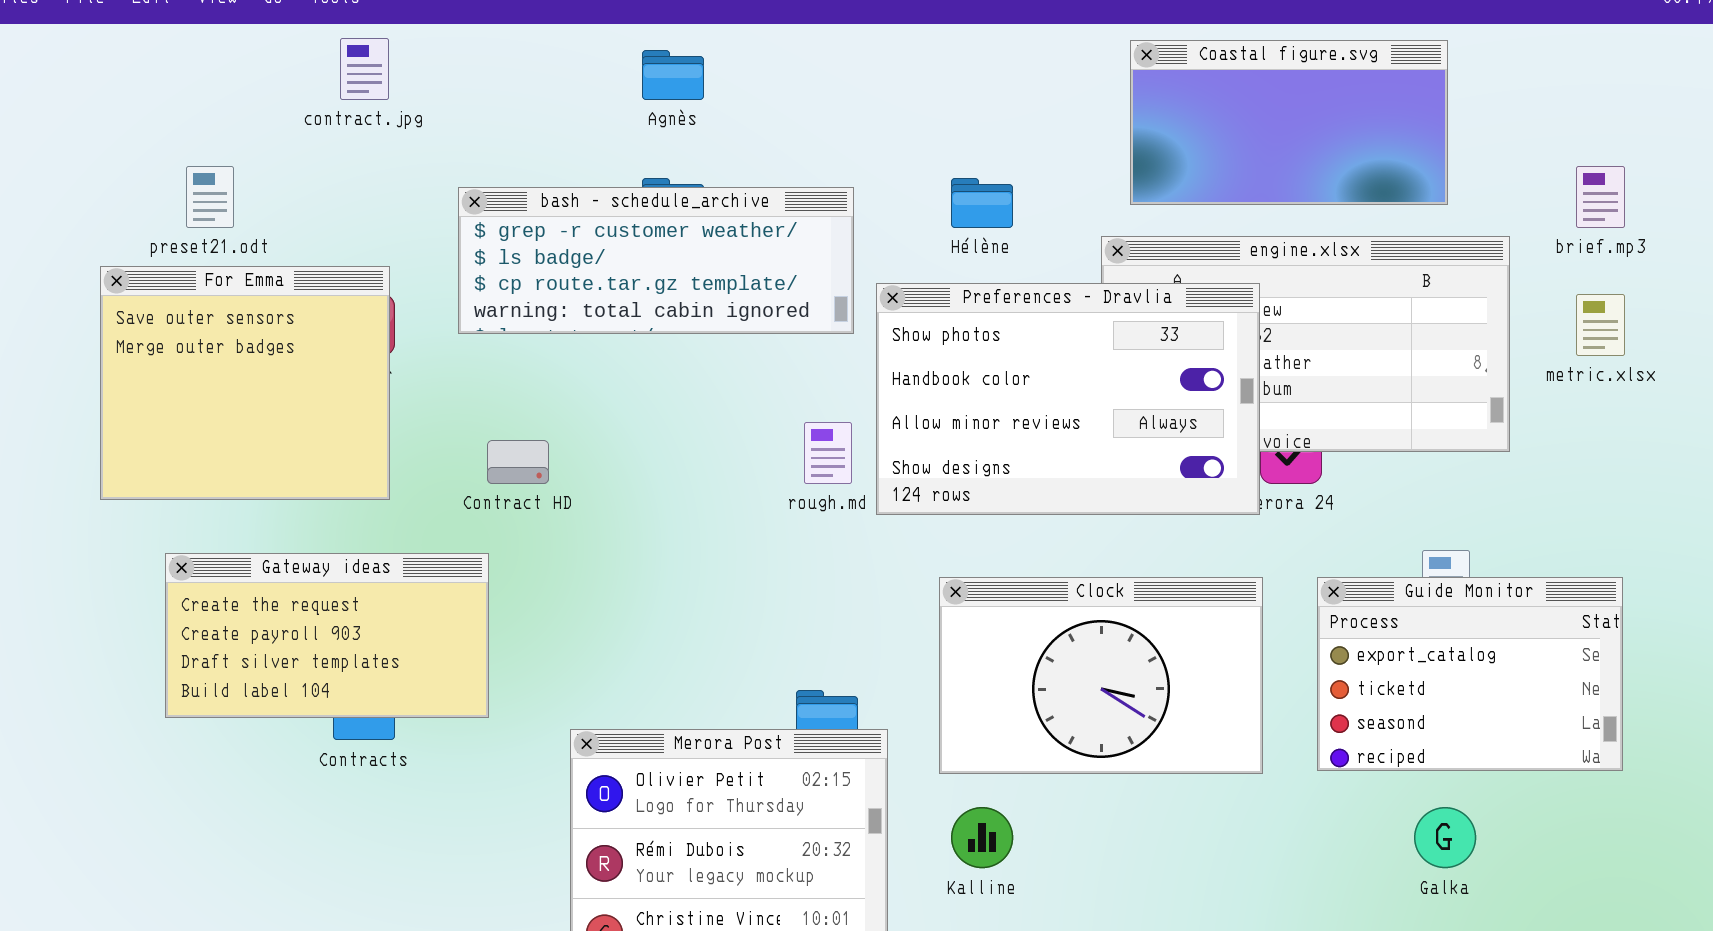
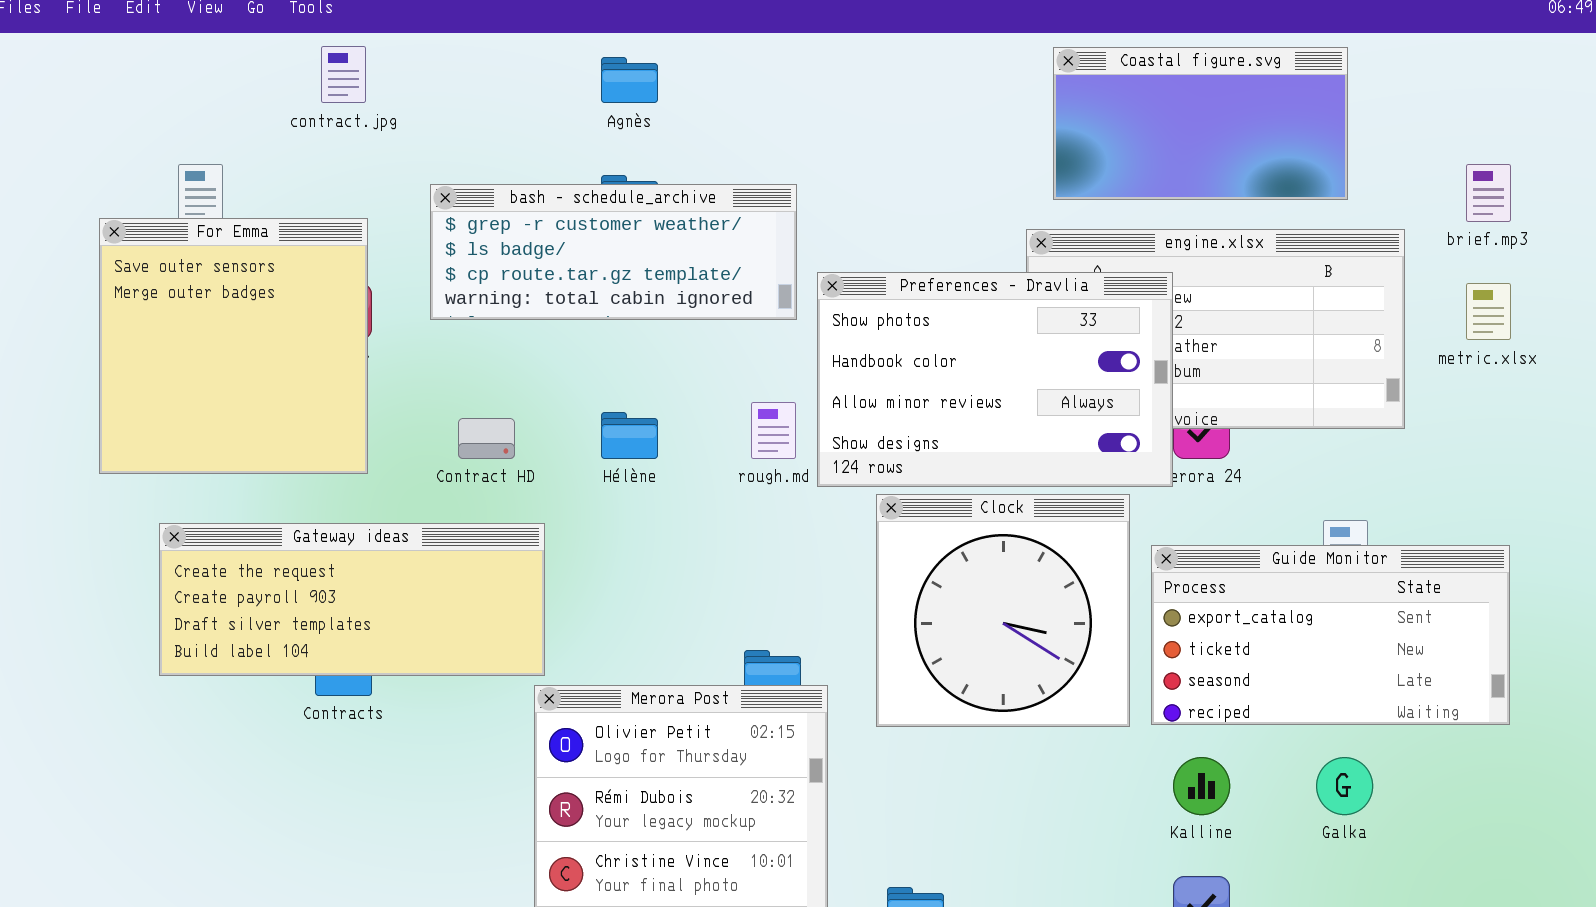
Hélène: [951,178,1013,228] -> [601,412,658,459], moved
For Emma: [100,266,390,500] -> [99,218,368,474], resized
Gateway ideas: [165,553,489,718] -> [159,523,545,676], resized
Clock: [939,577,1263,774] -> [876,494,1130,727], resized
Guide Monitor: [1317,577,1623,771] -> [1151,545,1510,725], resized
Kalline: [951,807,1013,868] -> [1173,757,1230,815], moved

